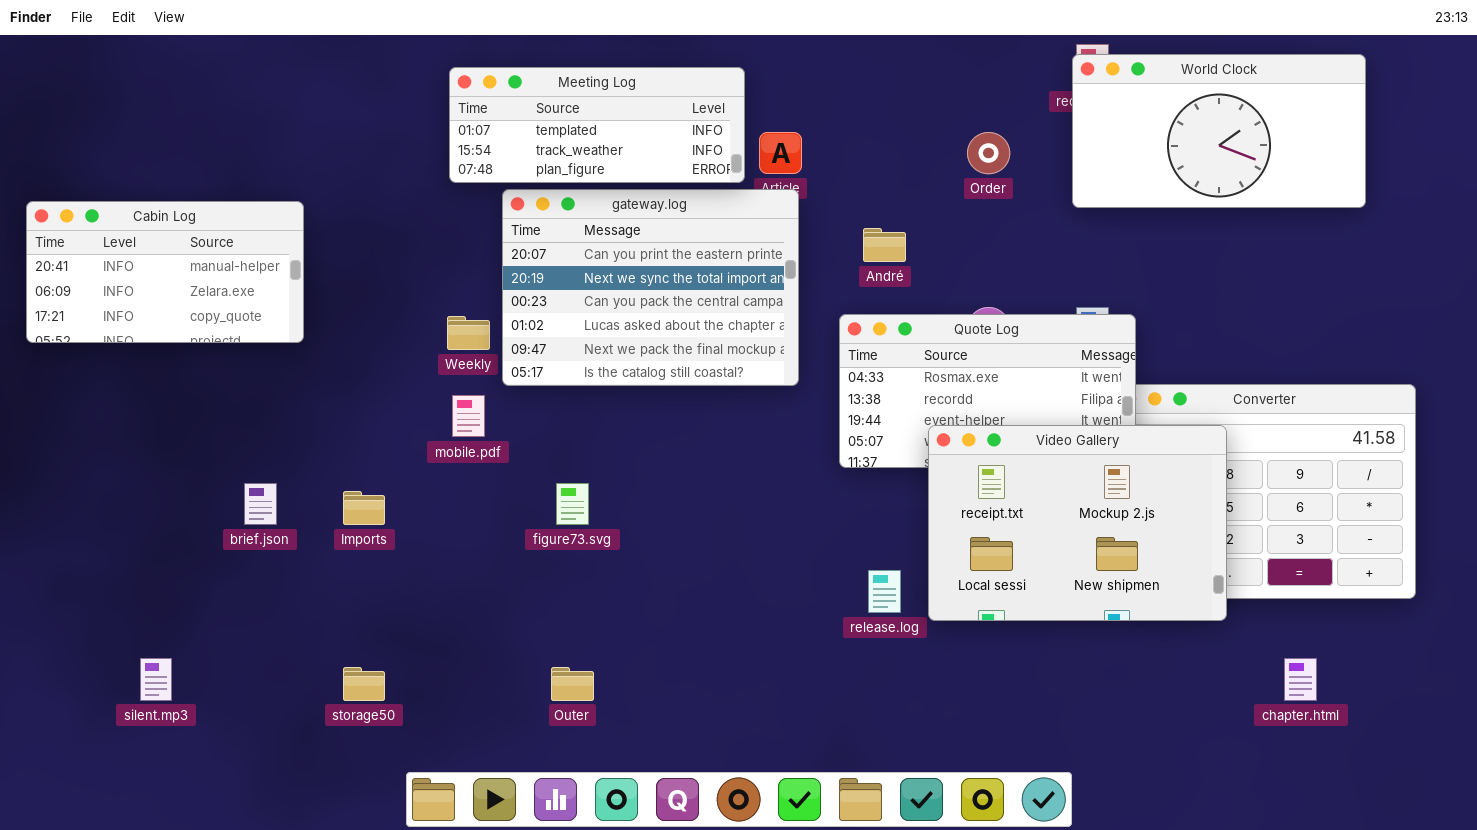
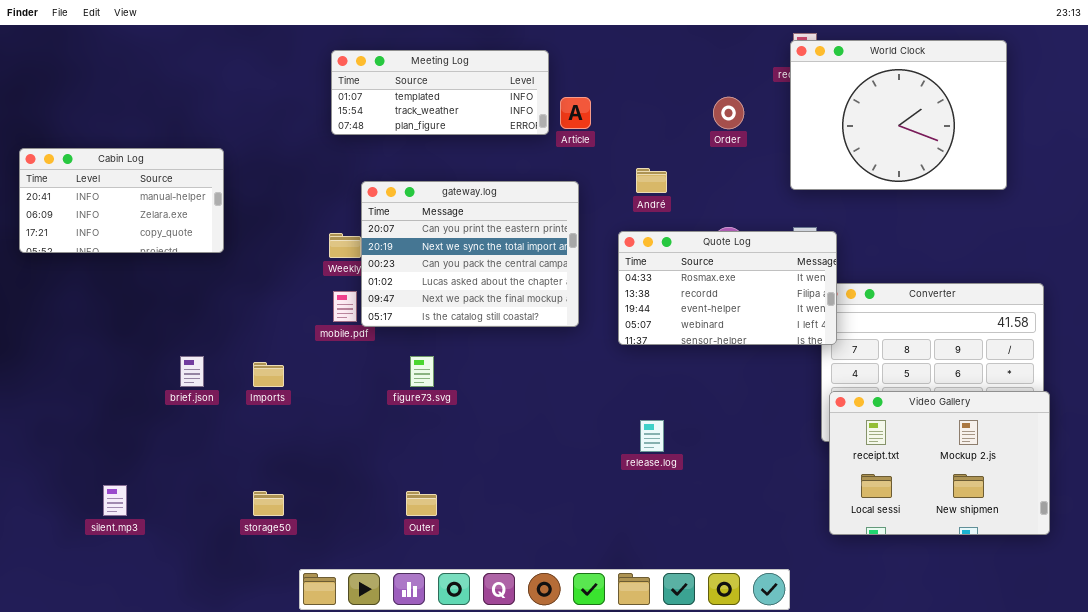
World Clock: [1072,54,1366,208] -> [790,40,1007,190], resized
gateway.log: [502,189,799,386] -> [361,181,579,327], moved
Video Gallery: [928,425,1227,621] -> [829,391,1050,535], moved

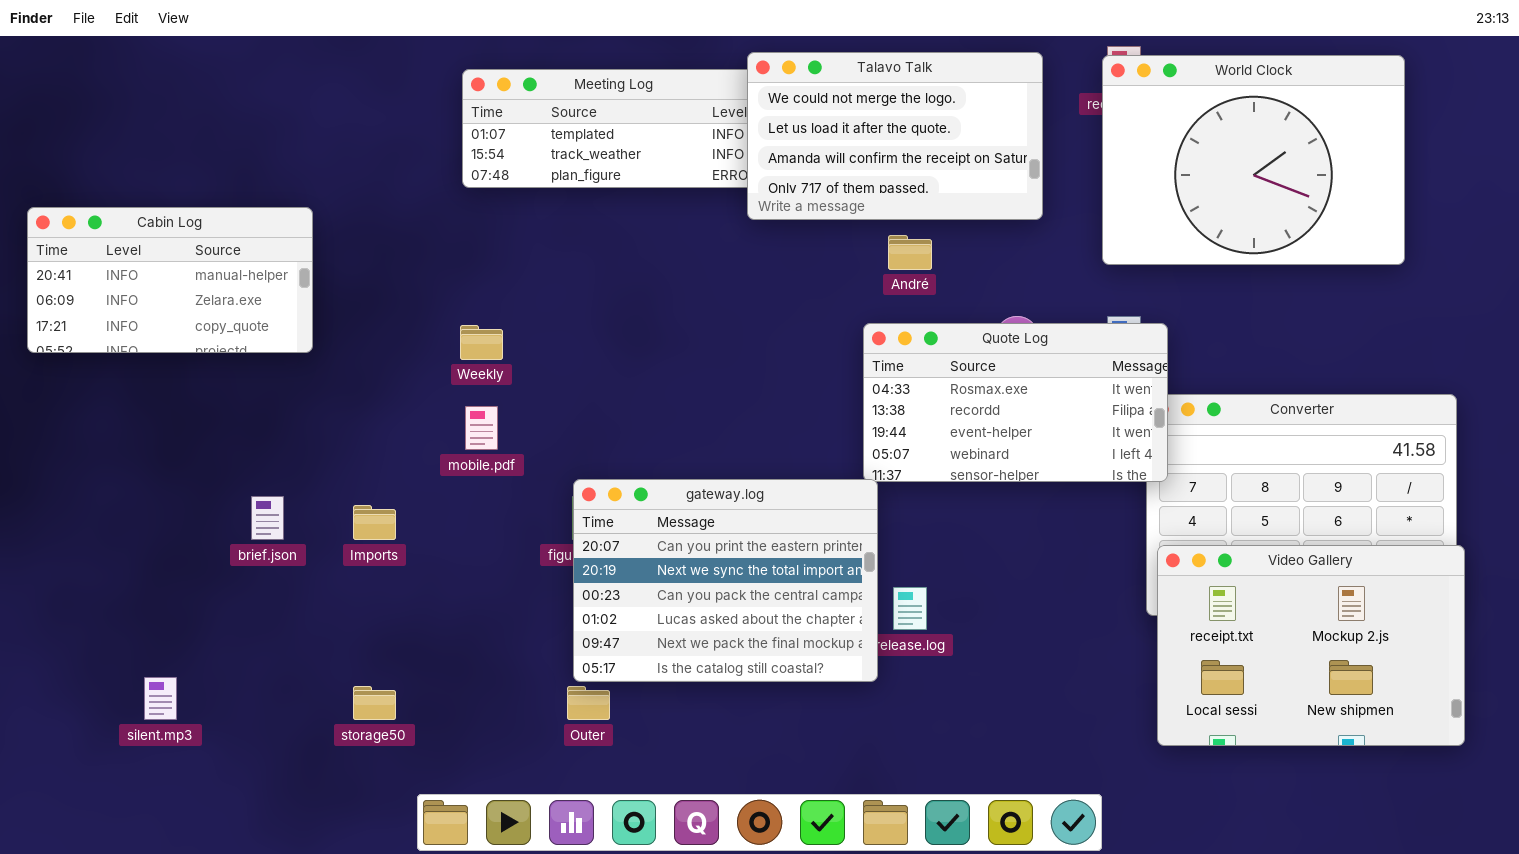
Talavo Talk: none -> [747,52,1043,220], opened
gateway.log: [361,181,579,327] -> [573,479,878,682], moved

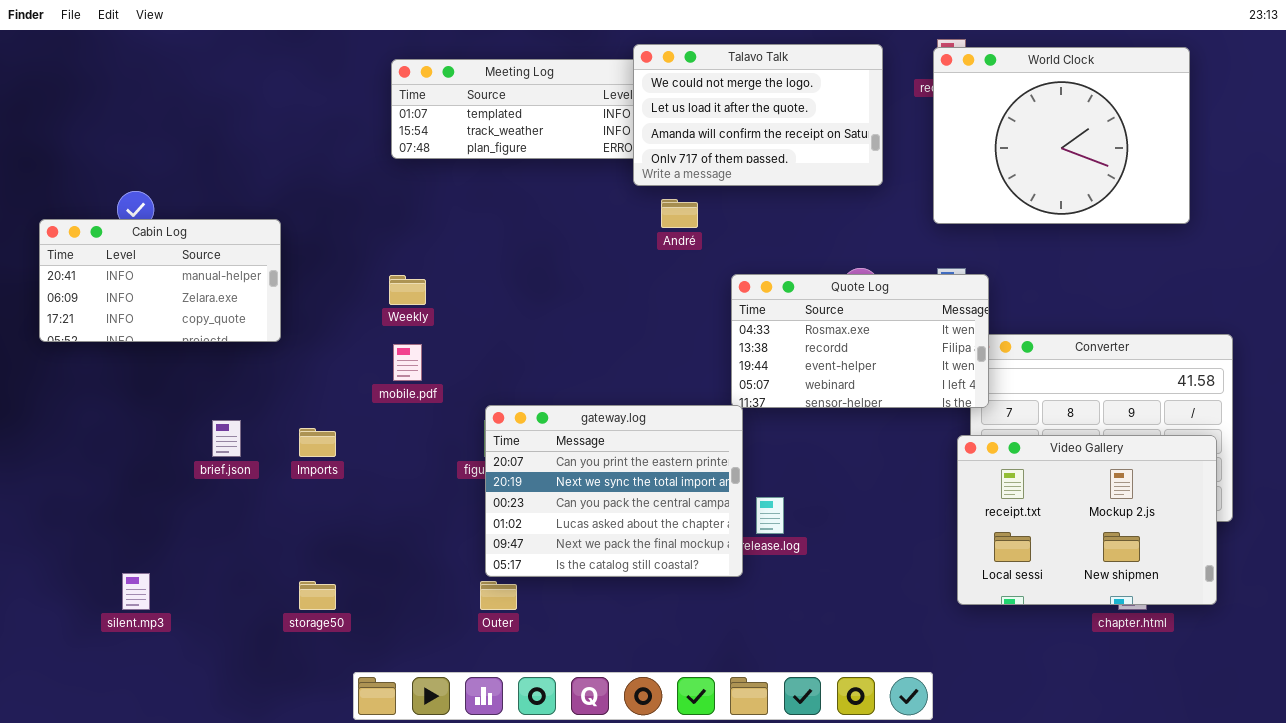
Cabin Log: [27,207,313,353] -> [39,219,281,342], moved
André: [888,235,932,270] -> [661,199,698,228], moved
Video Gallery: [1157,545,1465,746] -> [957,435,1217,605], moved

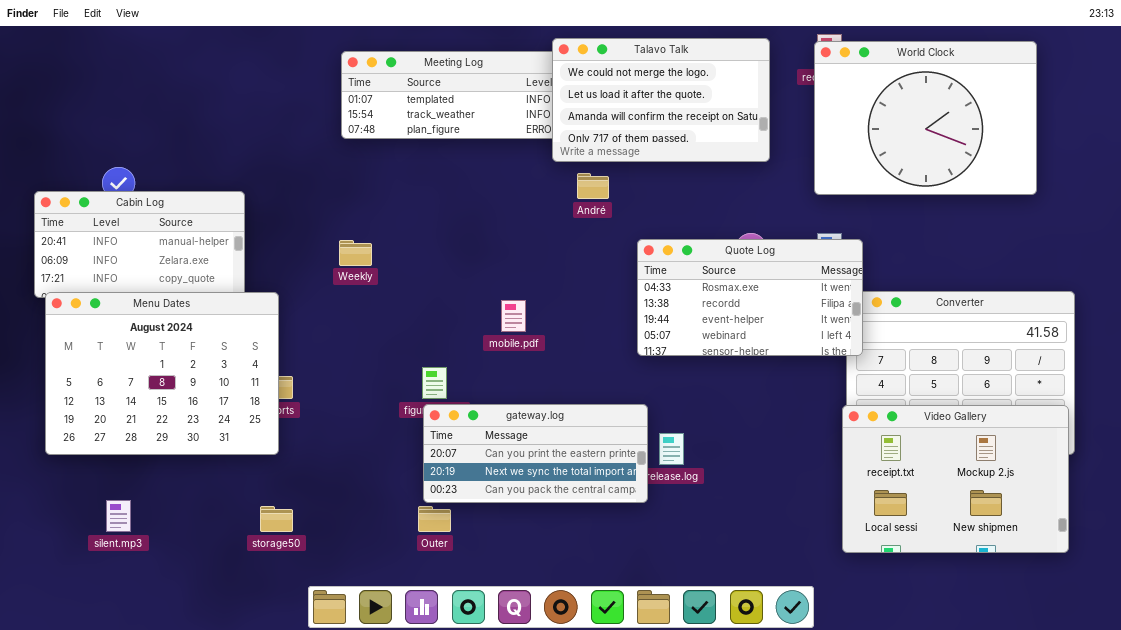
Menu Dates: none -> [45,292,279,455], opened
mobile.pdf: [393,344,422,381] -> [501,300,526,332], moved
gateway.log: [485,405,743,577] -> [423,404,648,503], resized
Video Gallery: [957,435,1217,605] -> [842,405,1069,553], moved

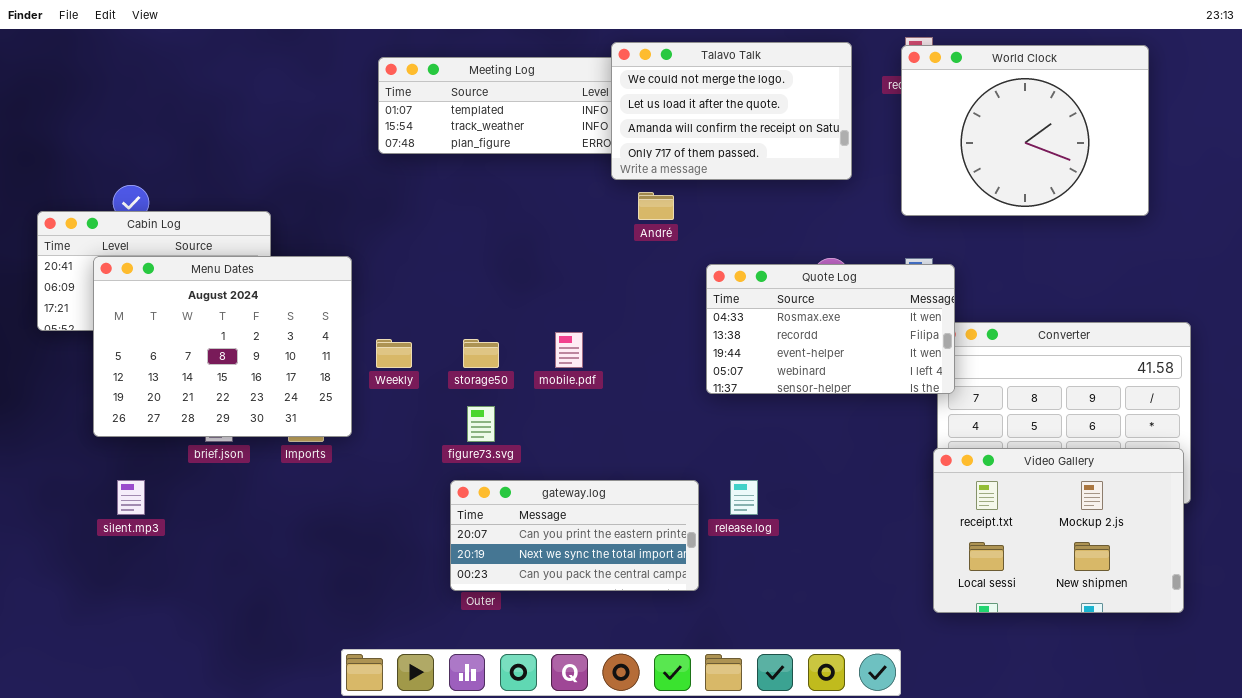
Weekly: [339,240,372,266] -> [376,339,412,368], moved
Menu Dates: [45,292,279,455] -> [93,256,352,437], moved
gateway.log: [423,404,648,503] -> [450,480,699,591], moved
silent.mp3: [106,500,131,532] -> [117,480,145,515], moved
storage50: [260,506,293,532] -> [463,339,499,368], moved

